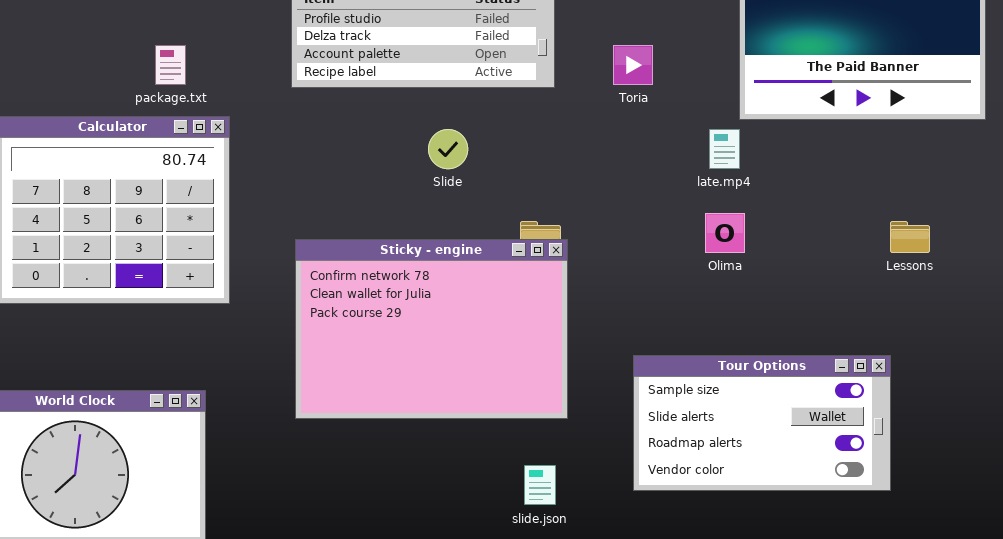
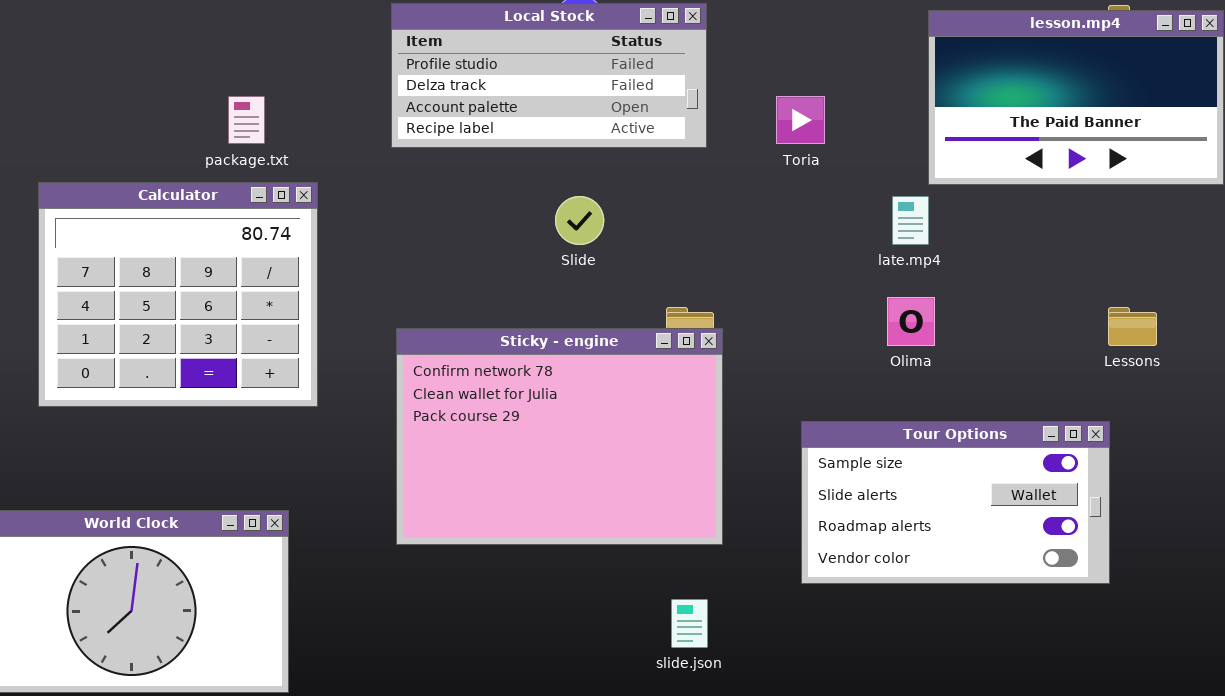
Tour Options: [633,355,891,491] -> [801,421,1110,584], moved

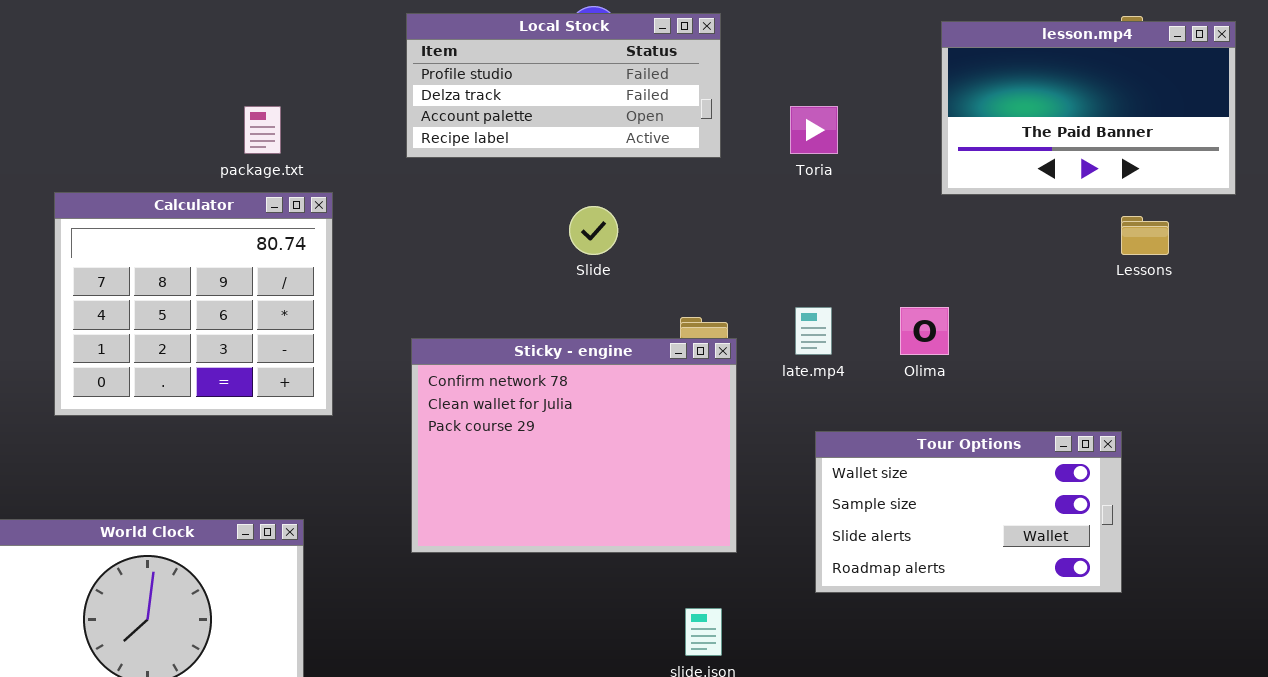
late.mp4: [892,196,929,245] -> [795,307,832,355], moved
Lessons: [1108,307,1157,346] -> [1121,216,1169,255], moved
Tour Options: [801,421,1110,584] -> [815,431,1122,593], scrolled up 1 row

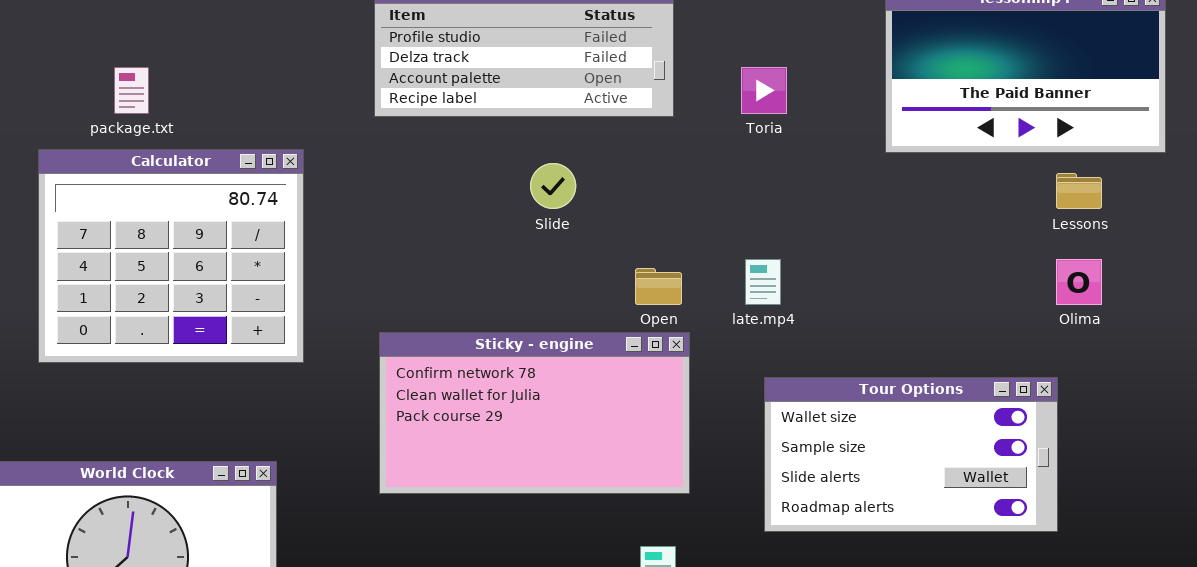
package.txt: [244,106,281,154] -> [114,67,149,114], moved
Olima: [900,307,949,355] -> [1056,259,1102,305], moved
Sticky - engine: [411,338,737,553] -> [379,332,690,494], resized

